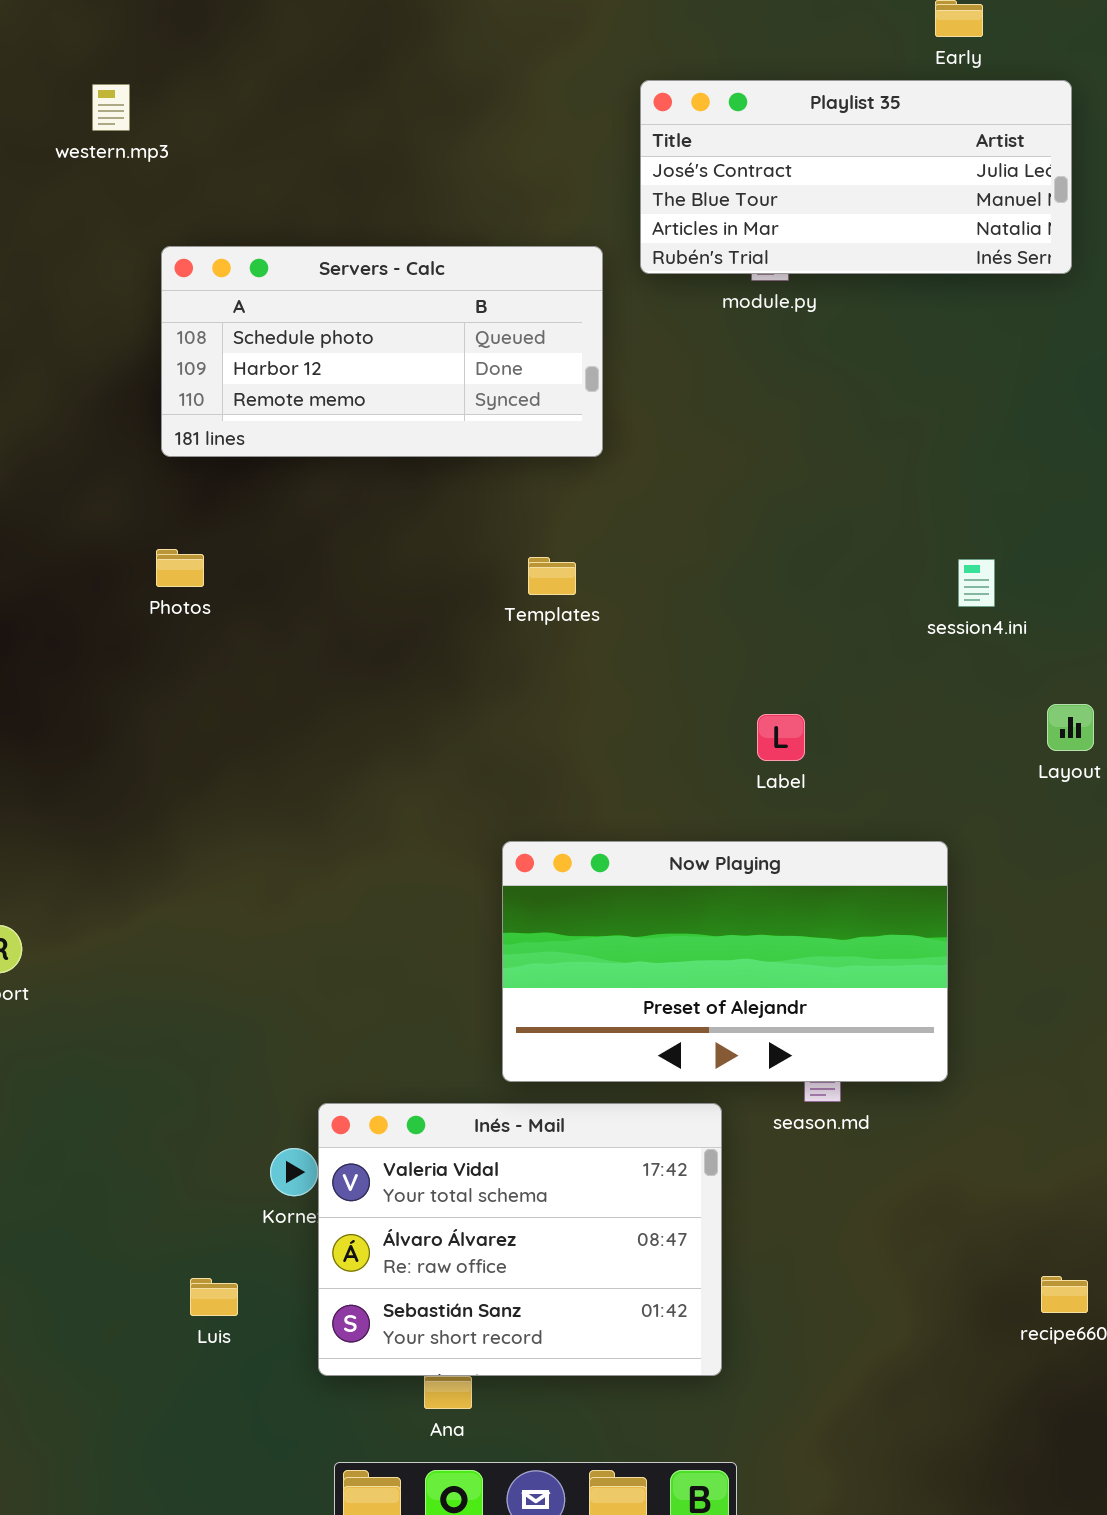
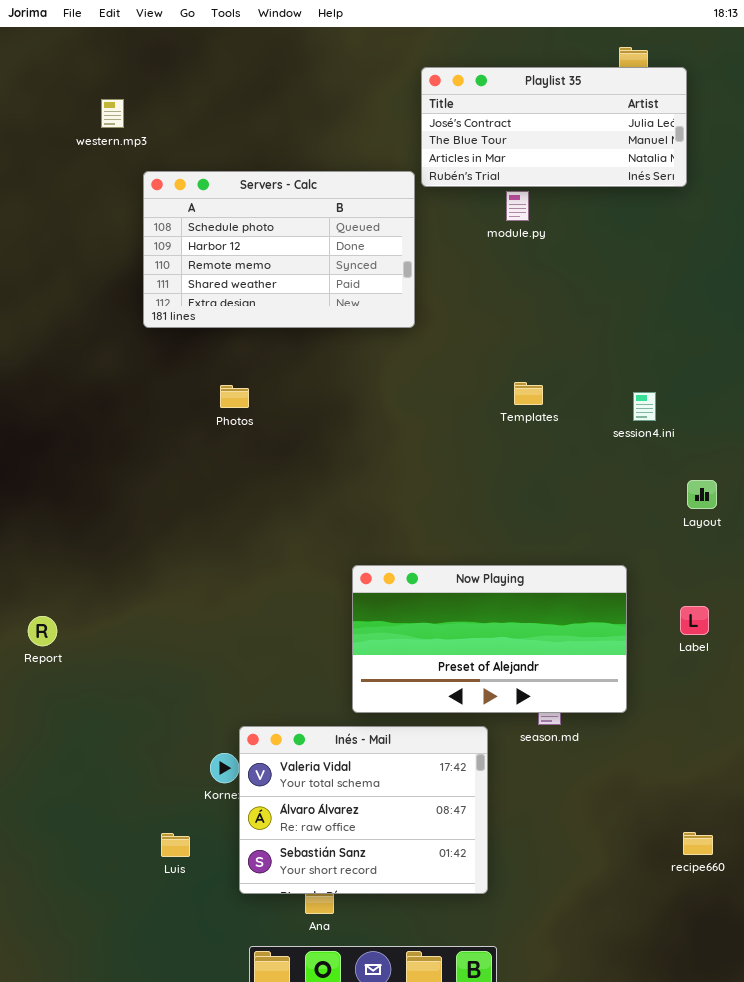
Playlist 35: [640,80,1072,274] -> [421,67,687,187], moved
Servers - Calc: [161,246,603,457] -> [143,171,415,328], resized
Photos: [156,549,204,587] -> [220,385,249,408], moved
Templates: [528,557,576,595] -> [514,382,543,405], moved
Label: [757,714,805,761] -> [680,606,709,635], moved

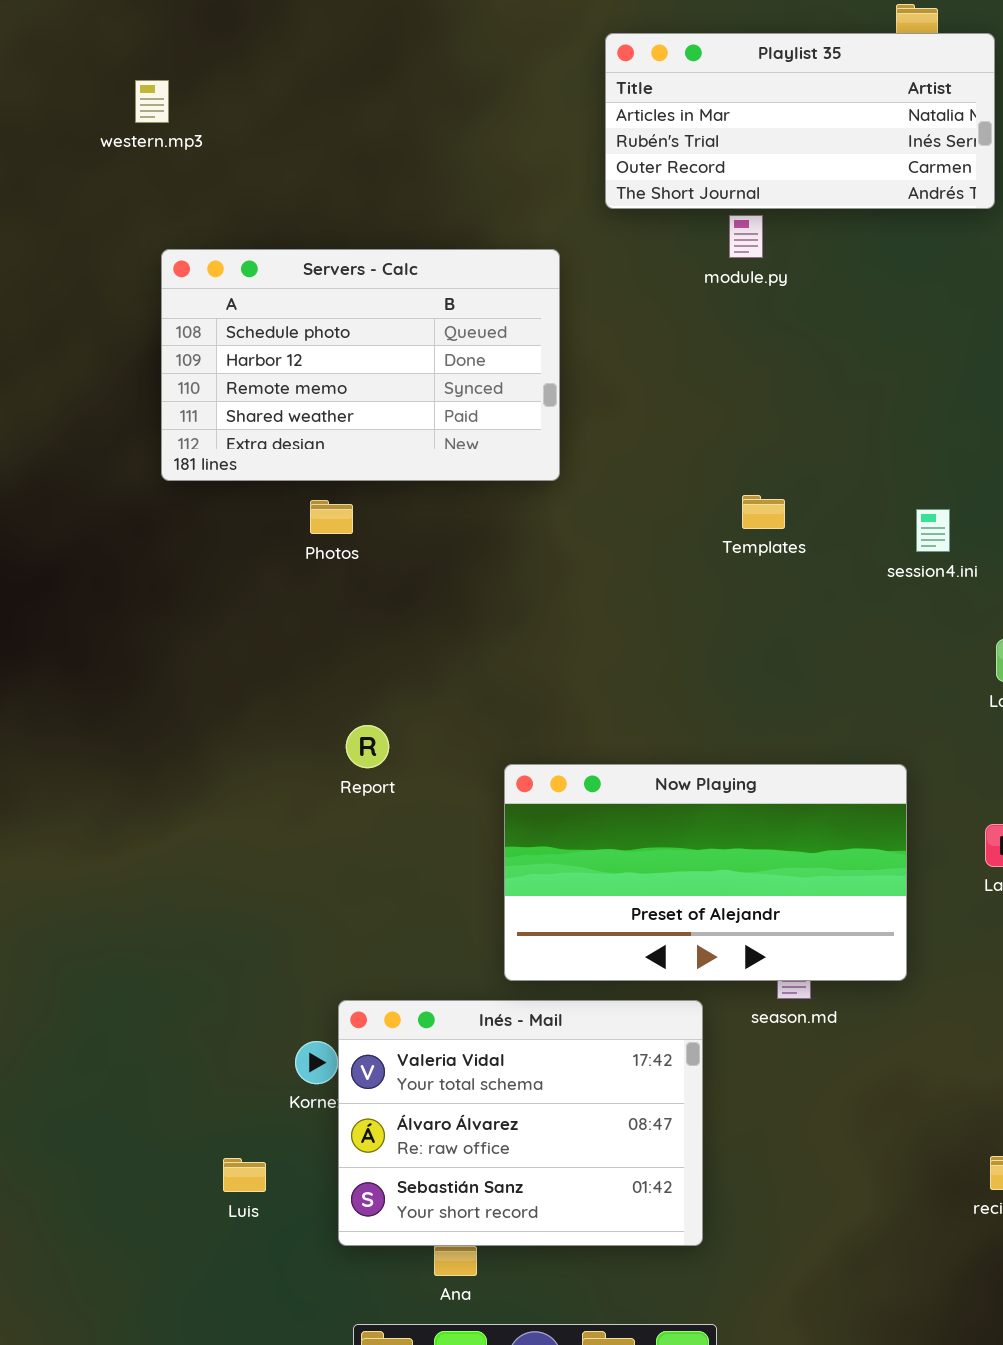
Playlist 35: [421,67,687,187] -> [605,33,995,209], scrolled down 2 rows
Servers - Calc: [143,171,415,328] -> [161,249,560,481], moved
Report: [28,616,57,646] -> [346,725,389,768], moved

